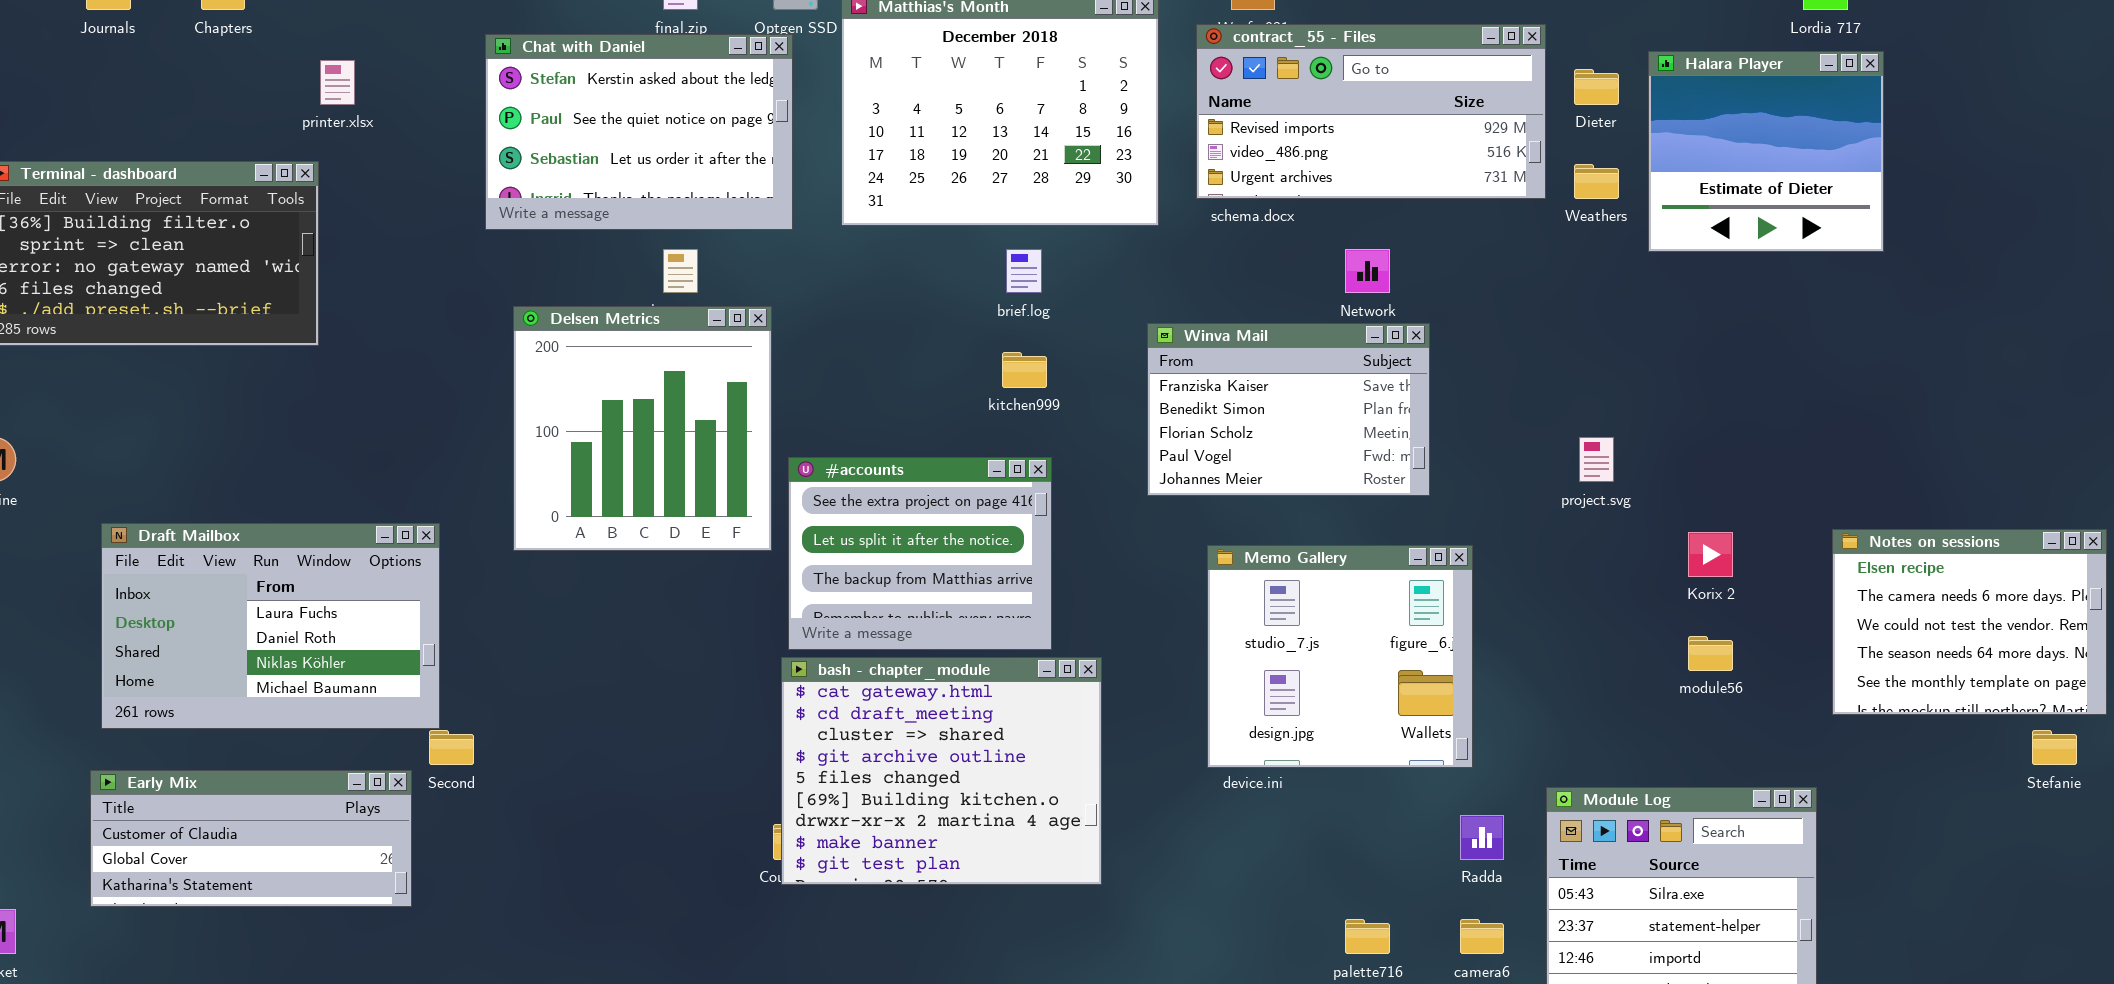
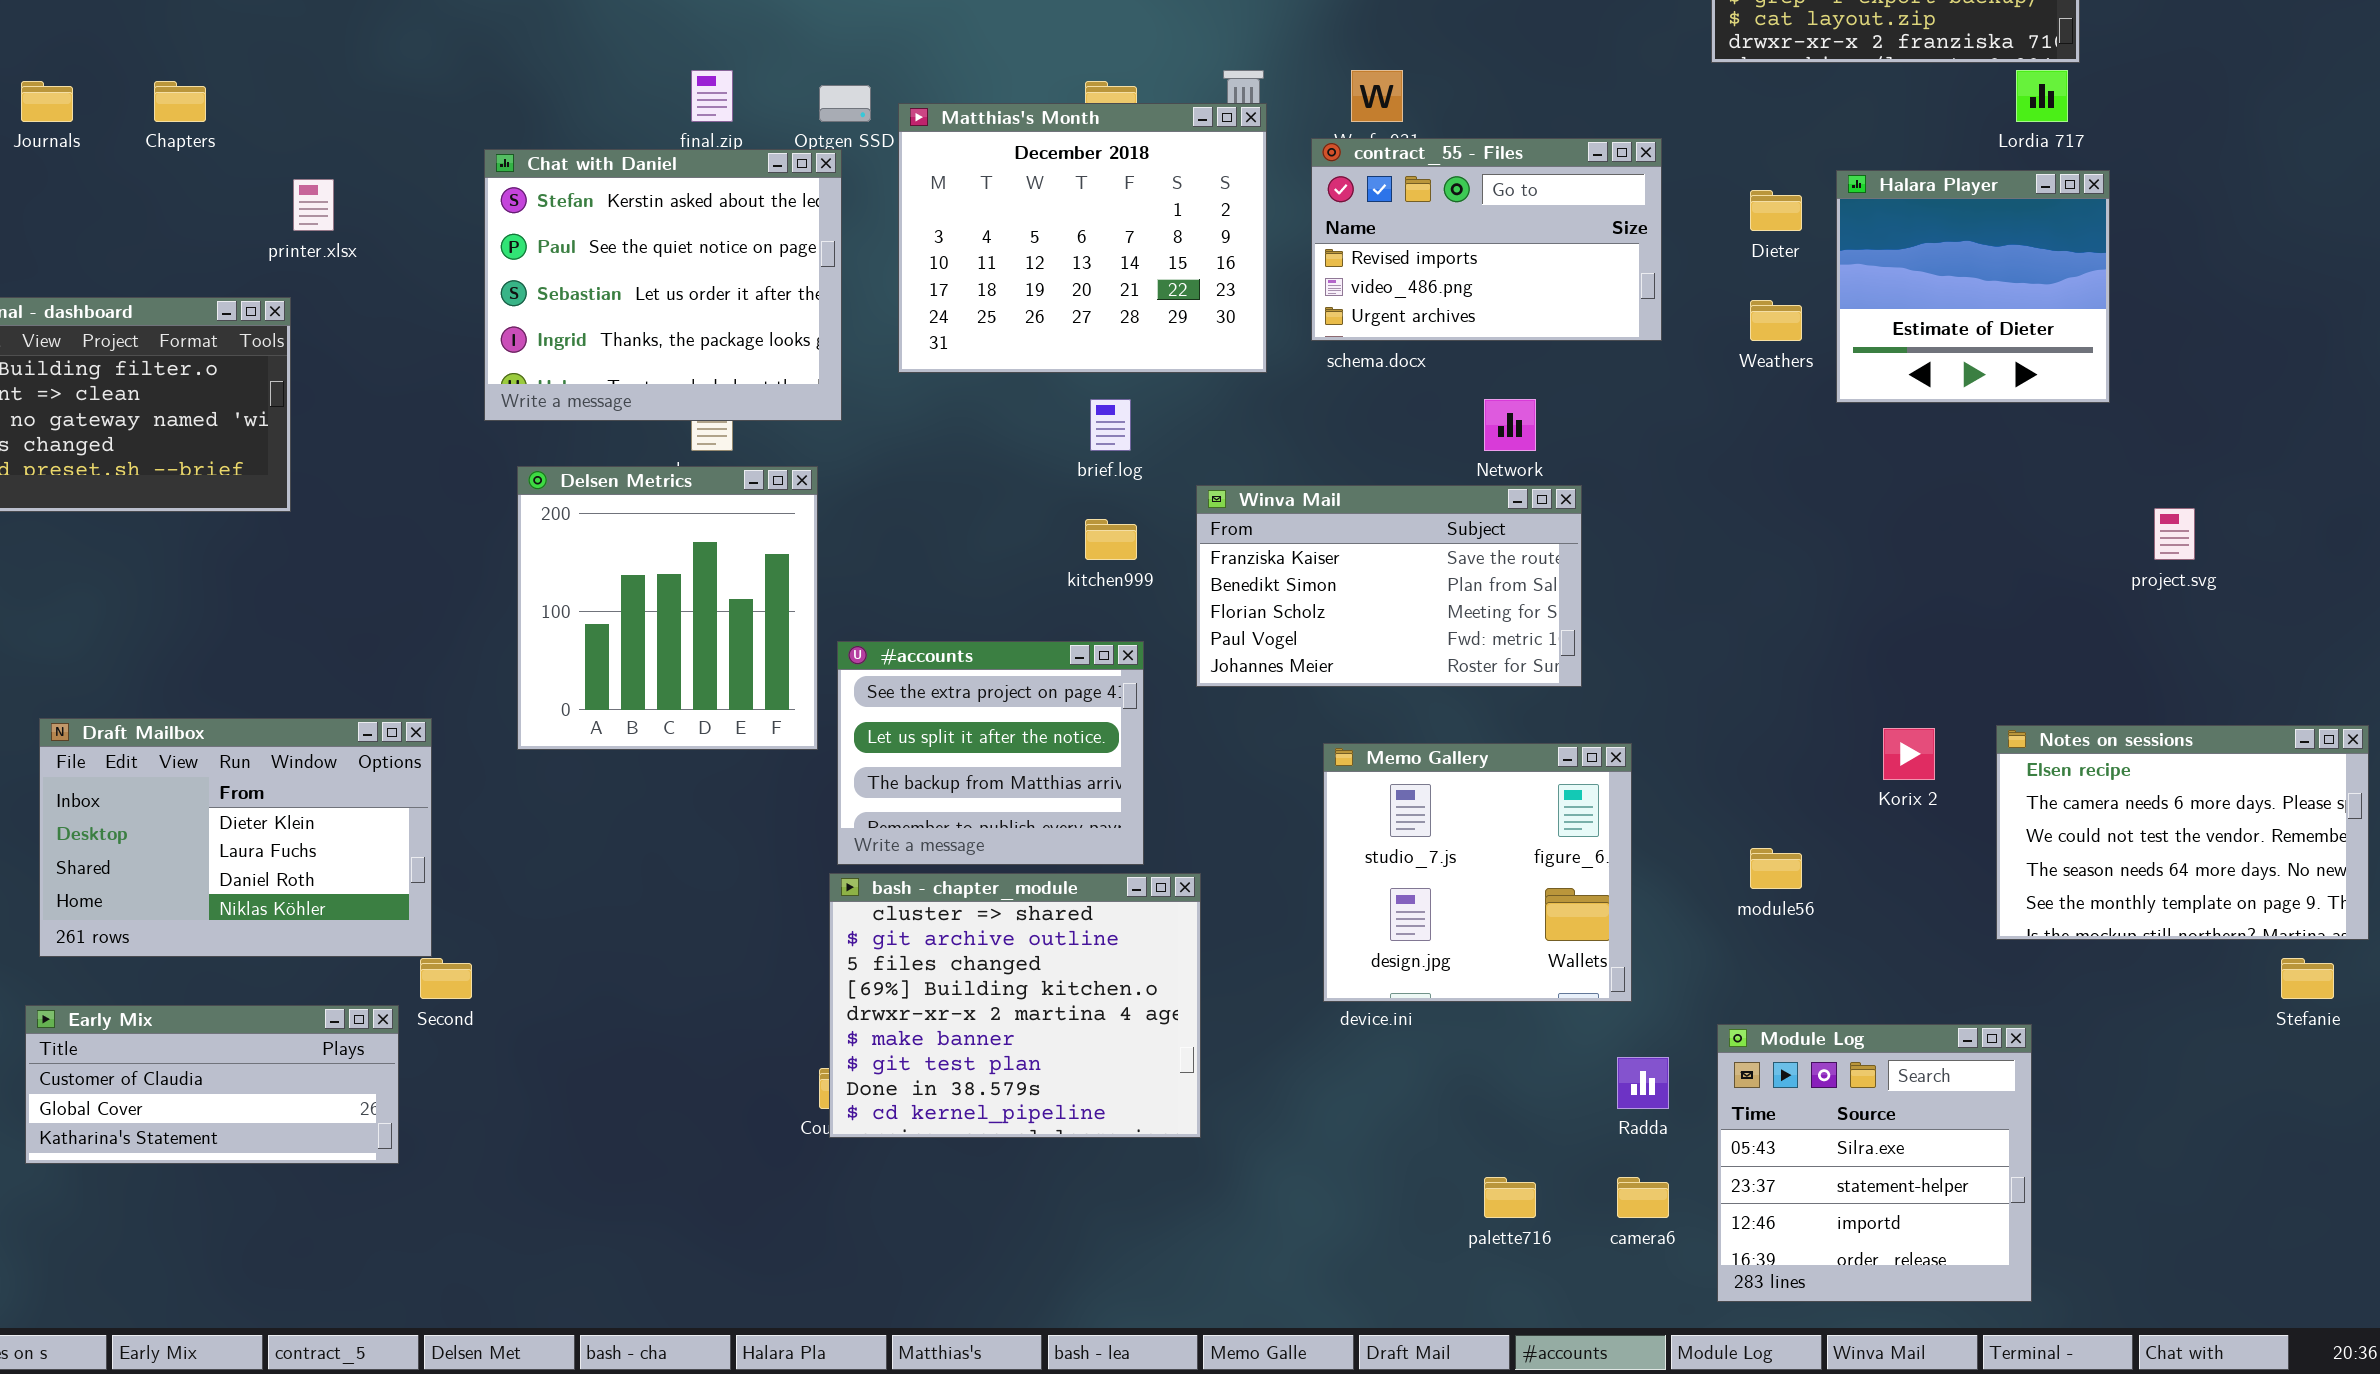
contract_55 - Files: [1196,24,1546,199] -> [1311,138,1662,341], resized
Chat with Daniel: [485,34,793,230] -> [484,149,842,421], resized
Winva Mail: [1147,323,1430,496] -> [1196,485,1582,687], resized
project.svg: [1579,437,1614,482] -> [2154,508,2195,560], moved
Draft Mailbox: [101,523,440,729] -> [39,718,432,957], scrolled up 1 row
Notes on sessions: [1832,529,2107,715] -> [1996,725,2369,940], resized
module56: [1688,636,1733,671] -> [1750,848,1802,889], moved
bash - chapter_module: [781,657,1102,885] -> [829,873,1201,1138], scrolled down 2 rows

